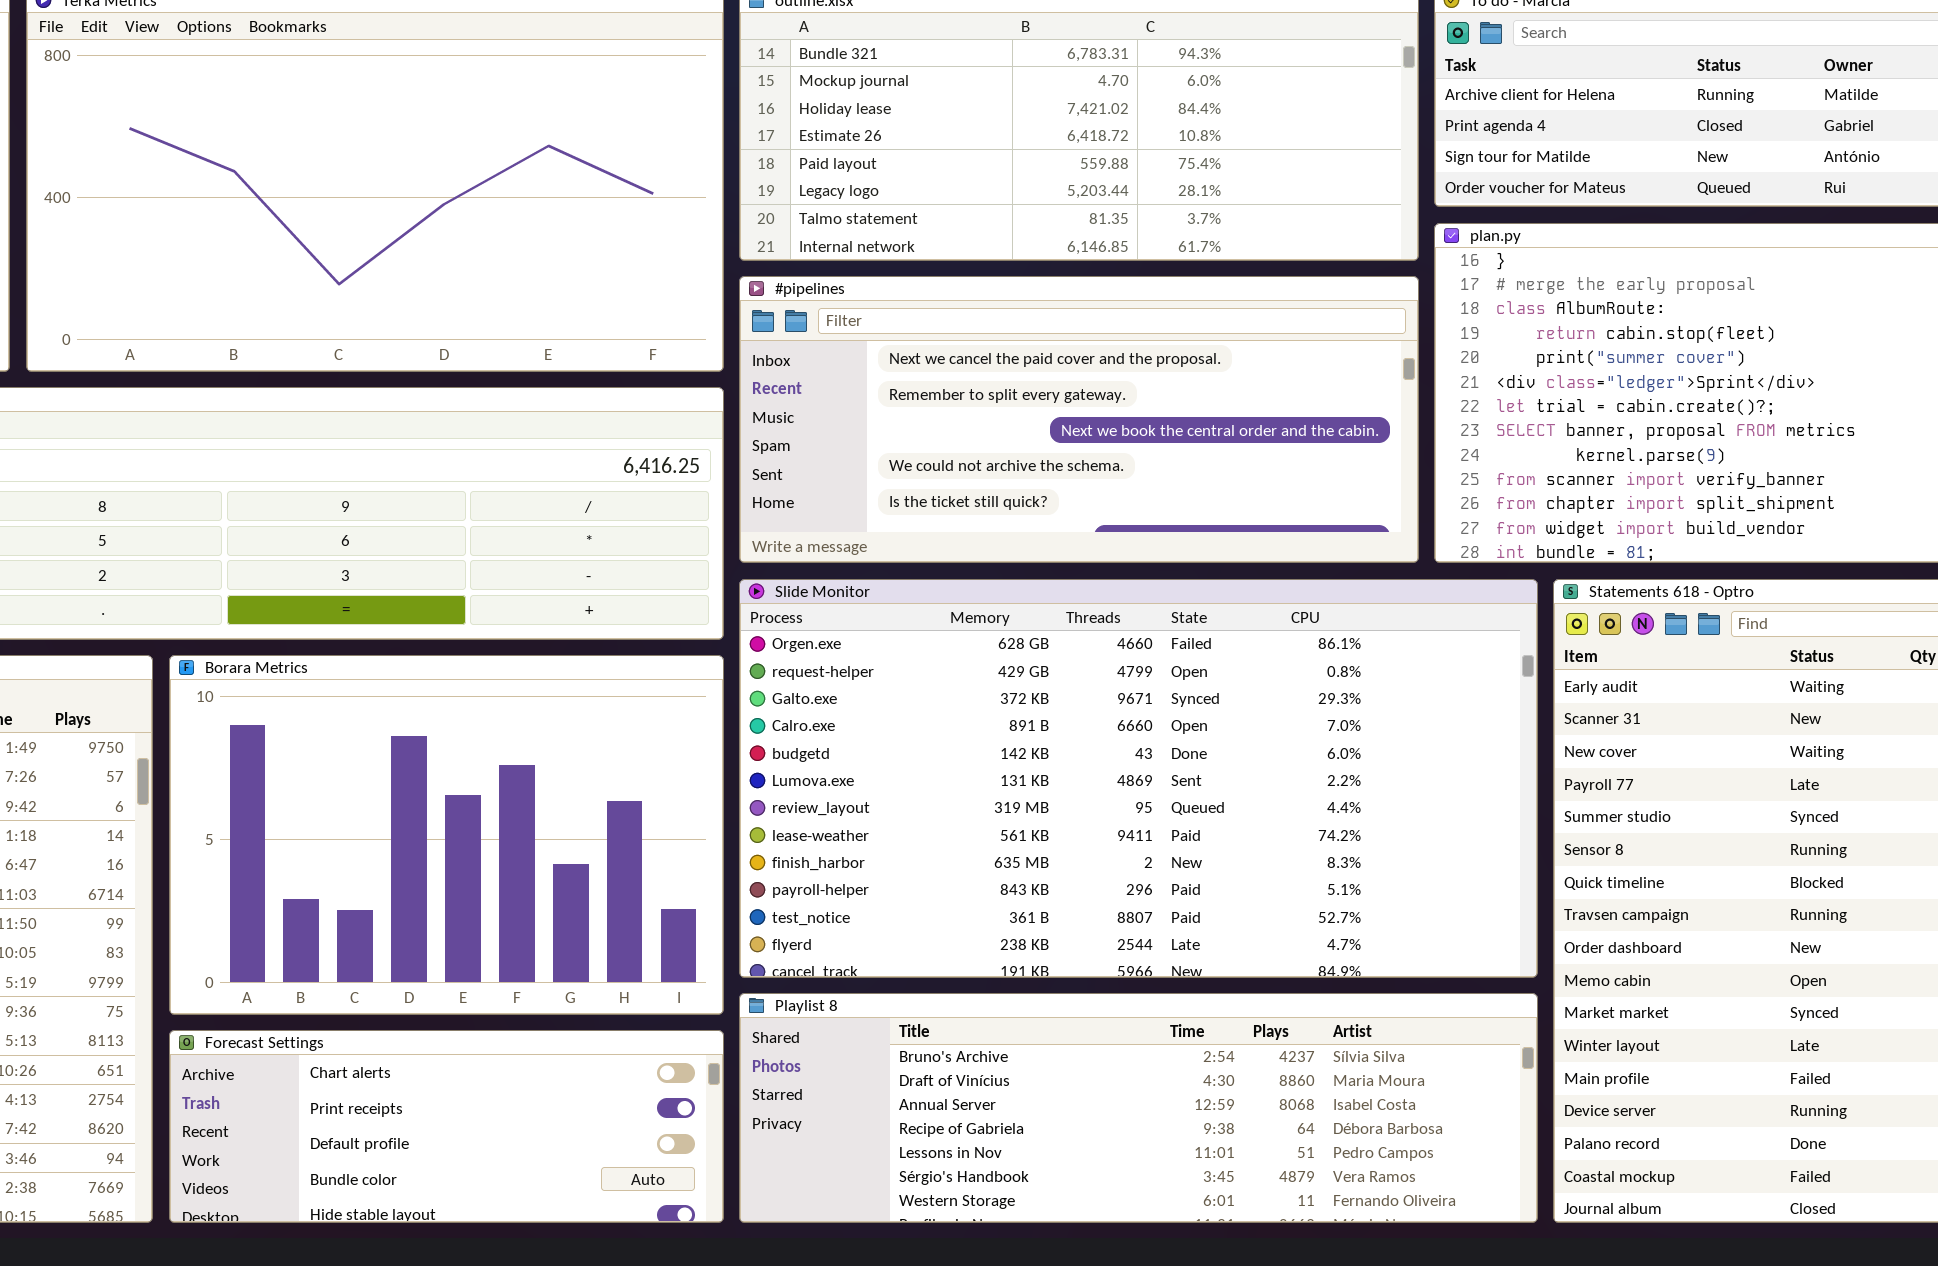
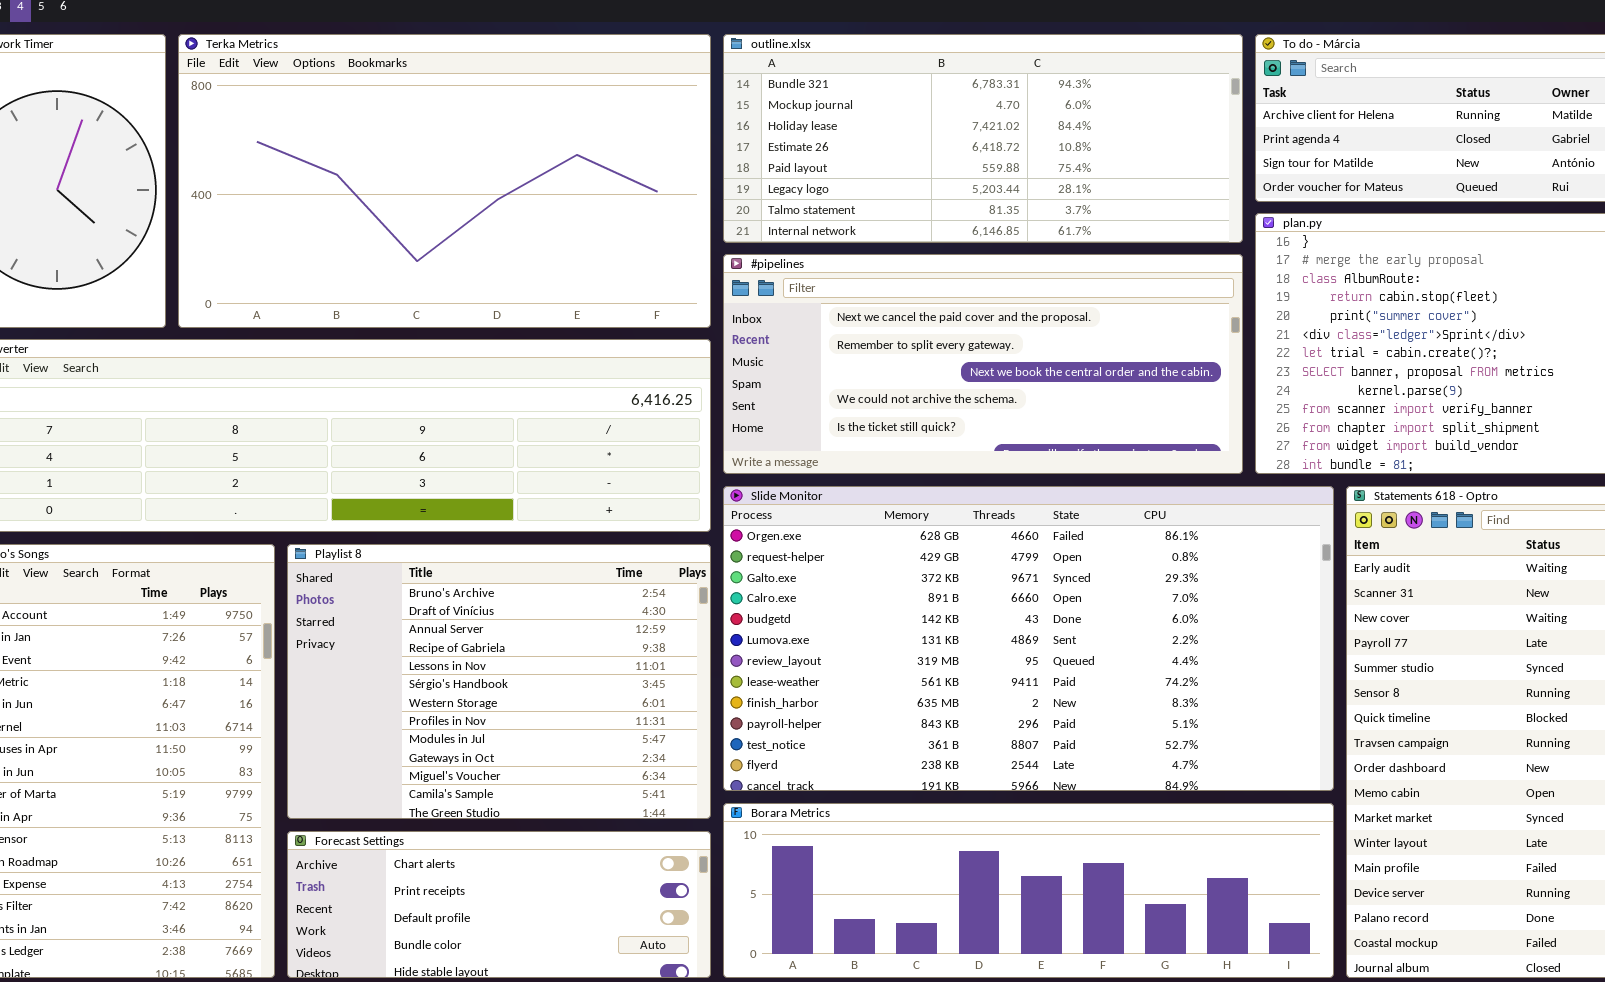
Borara Metrics: [169,655,724,1015] -> [723,803,1334,978], moved, resized
Playlist 8: [739,993,1538,1223] -> [287,544,711,819], moved, resized

